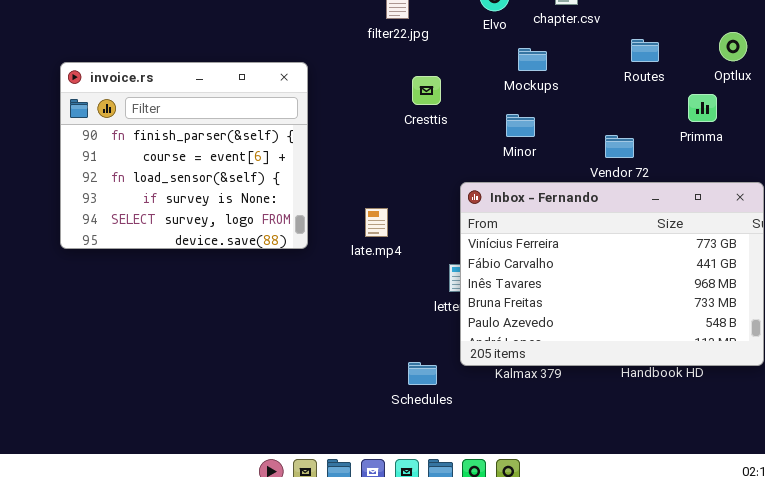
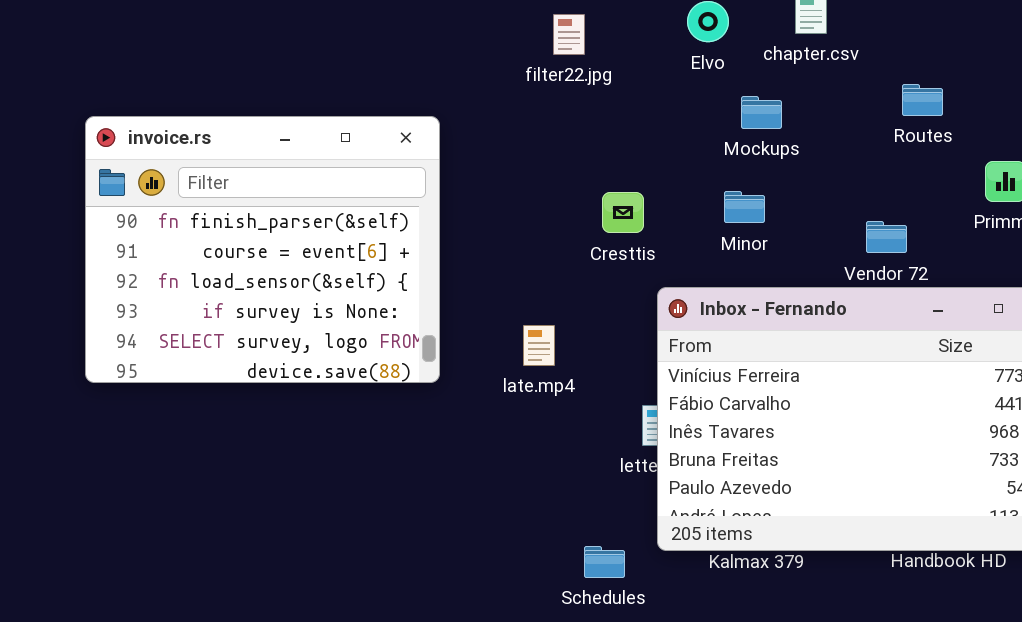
Cresttis: [412,76,441,105] -> [602,192,644,233], moved

